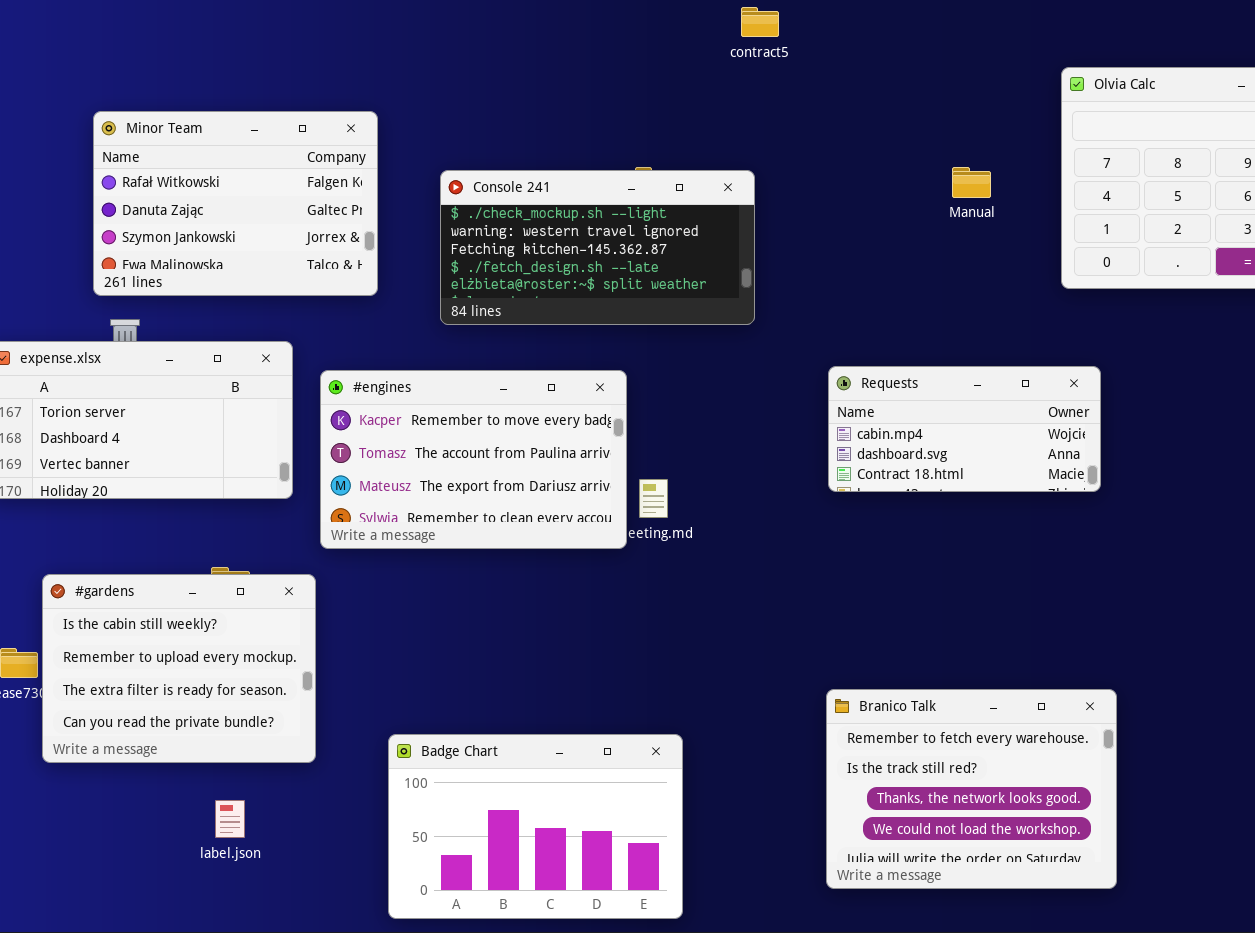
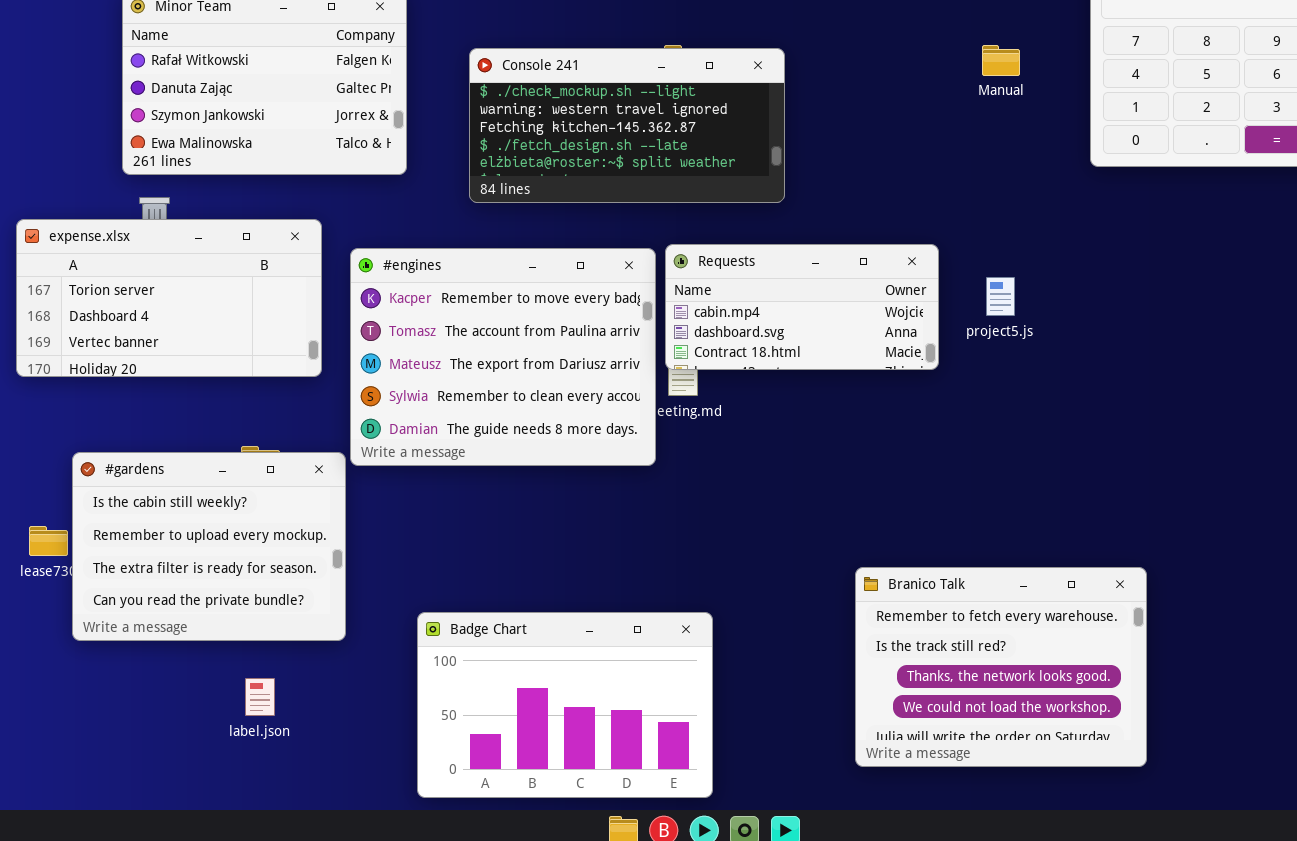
Requests: [828,366,1101,492] -> [665,244,939,370], moved
#engines: [320,370,627,549] -> [350,248,656,466], resized

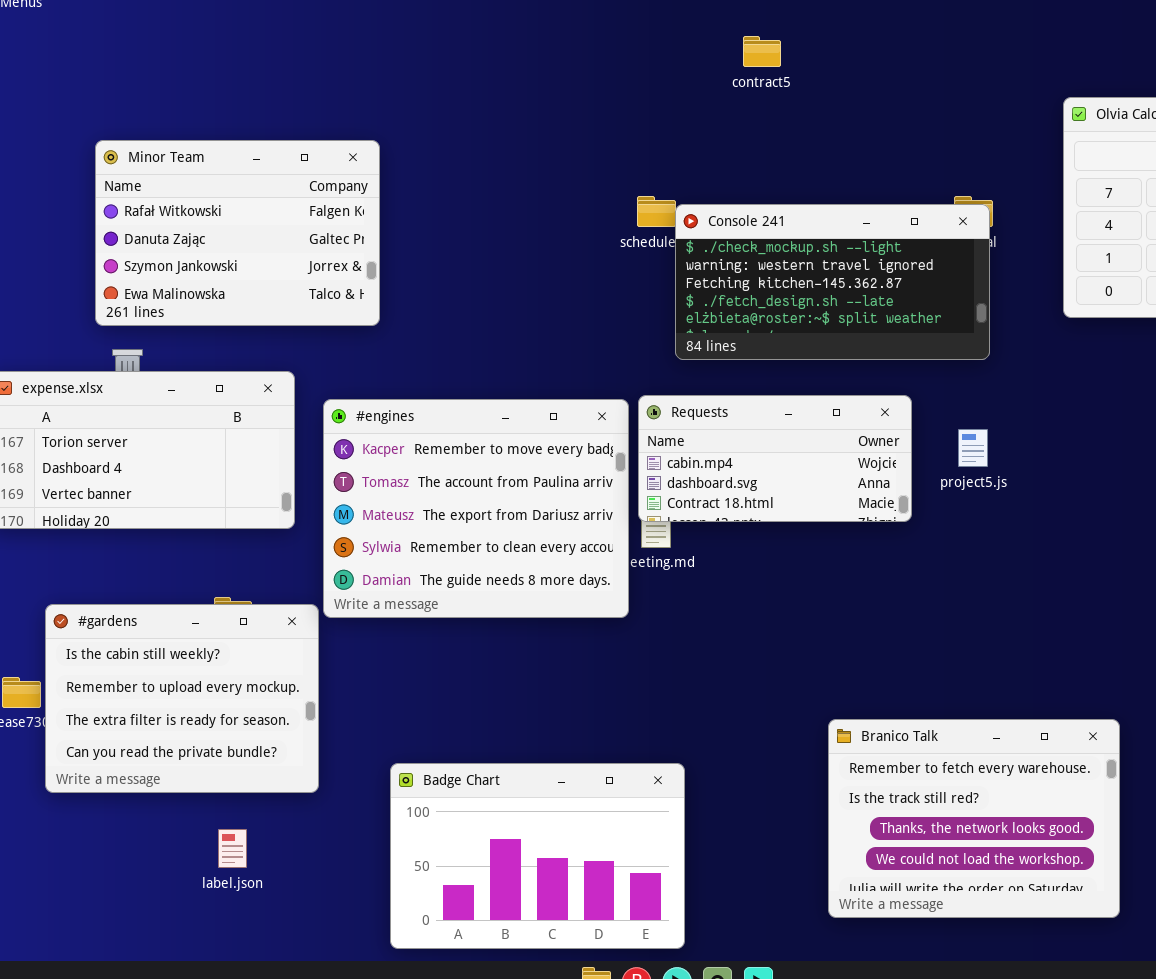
Console 241: [469,48,785,203] -> [675,204,990,360], moved

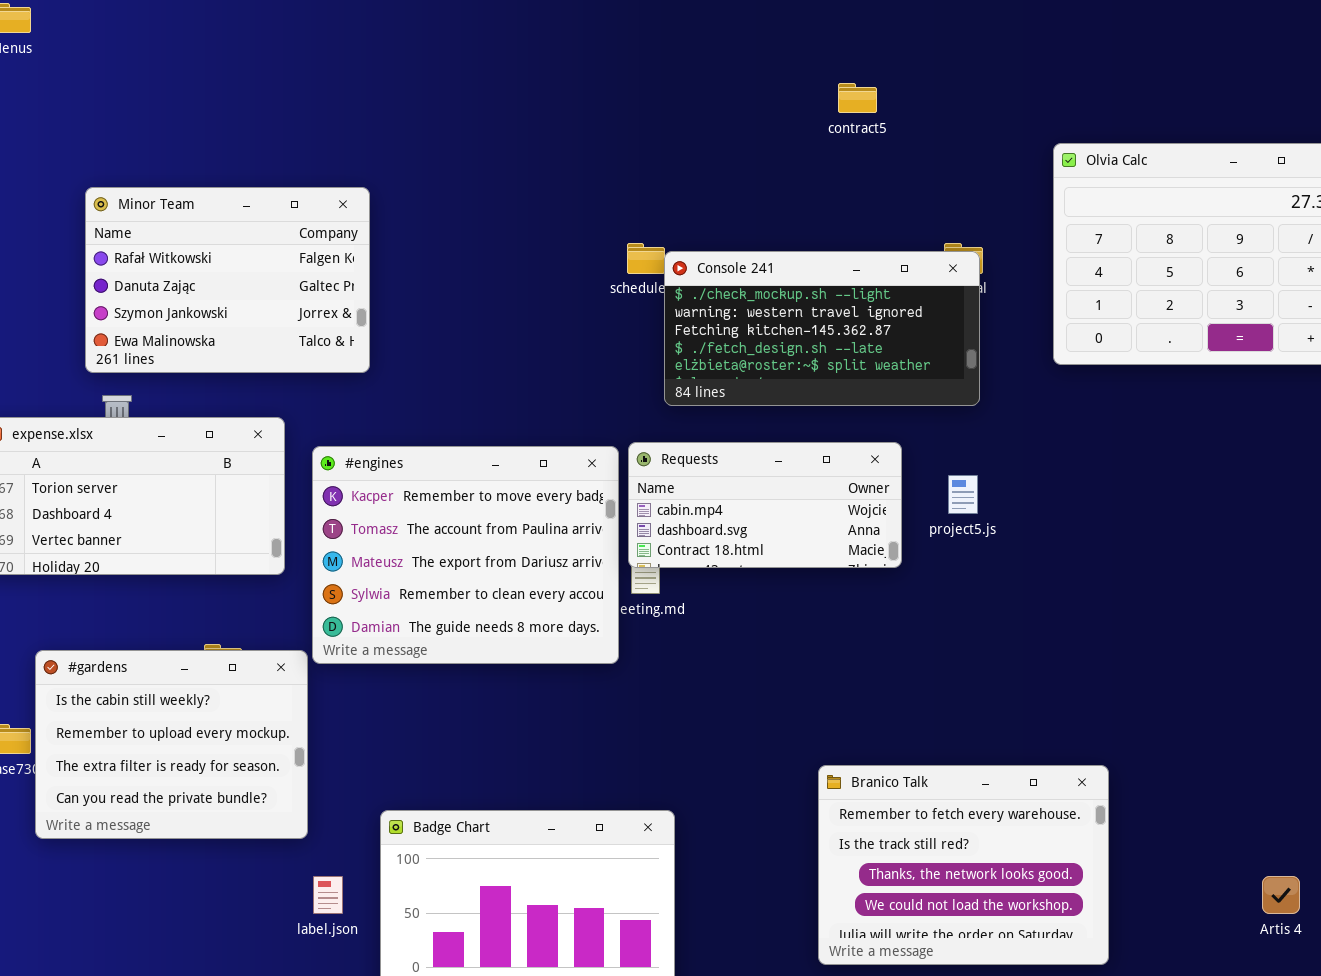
contract5: [743,36,781,67] -> [838,83,877,113], moved
label.json: [218,829,247,868] -> [313,876,343,914], moved

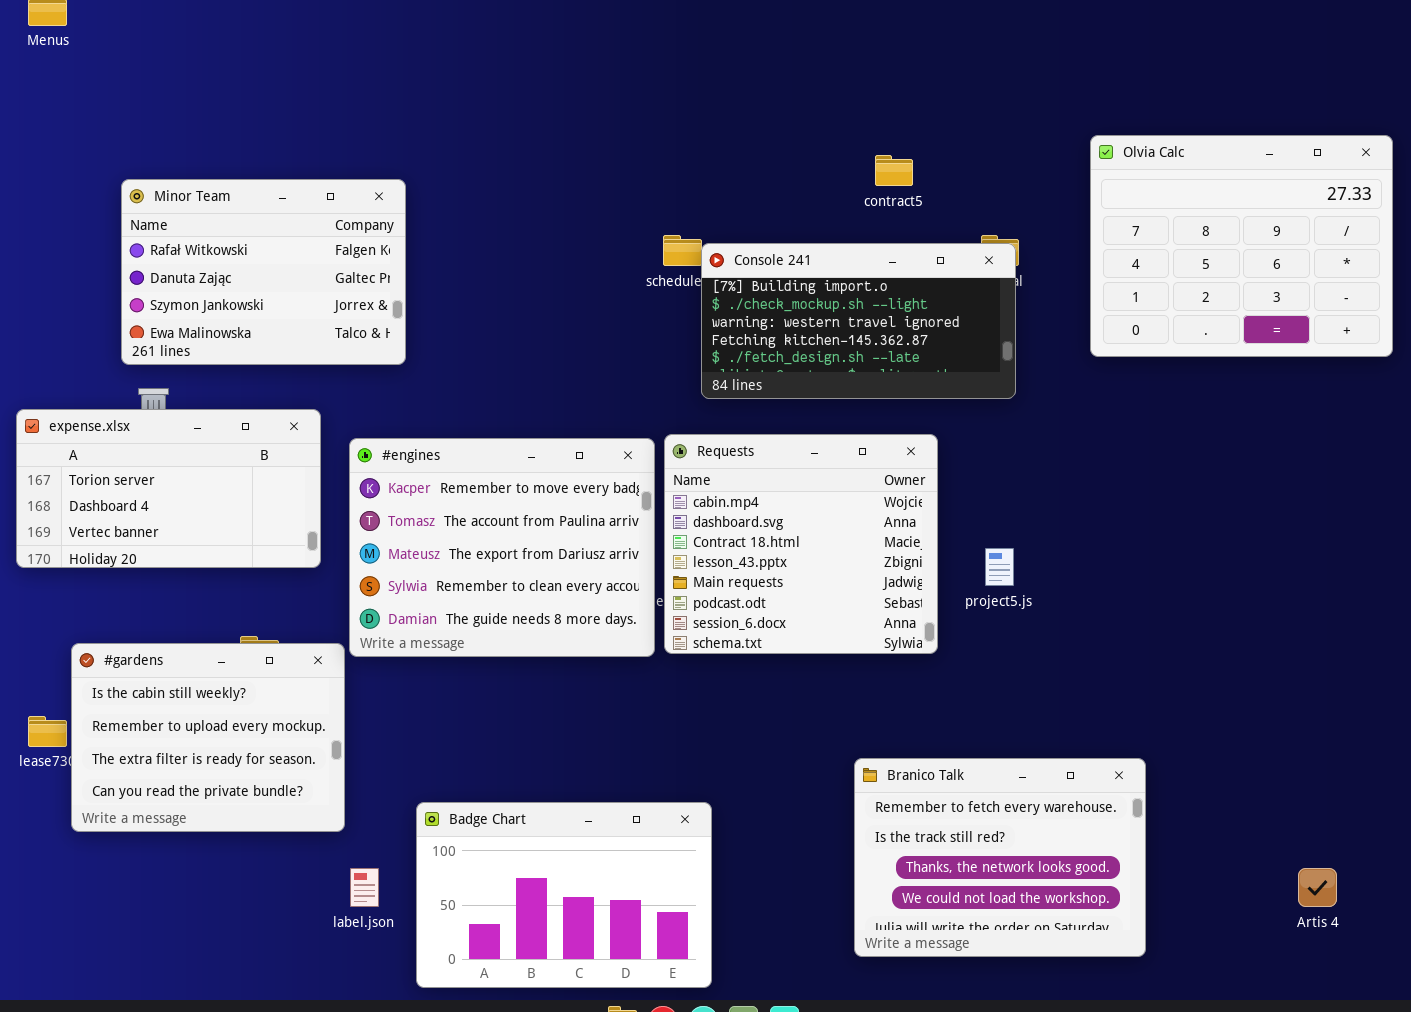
contract5: [838,83,877,113] -> [875,155,913,186], moved
Console 241: [664,251,980,406] -> [701,243,1016,399], scrolled up 1 row
Requests: [628,442,902,568] -> [664,434,938,654], resized
project5.js: [948,475,978,514] -> [985,548,1014,586], moved

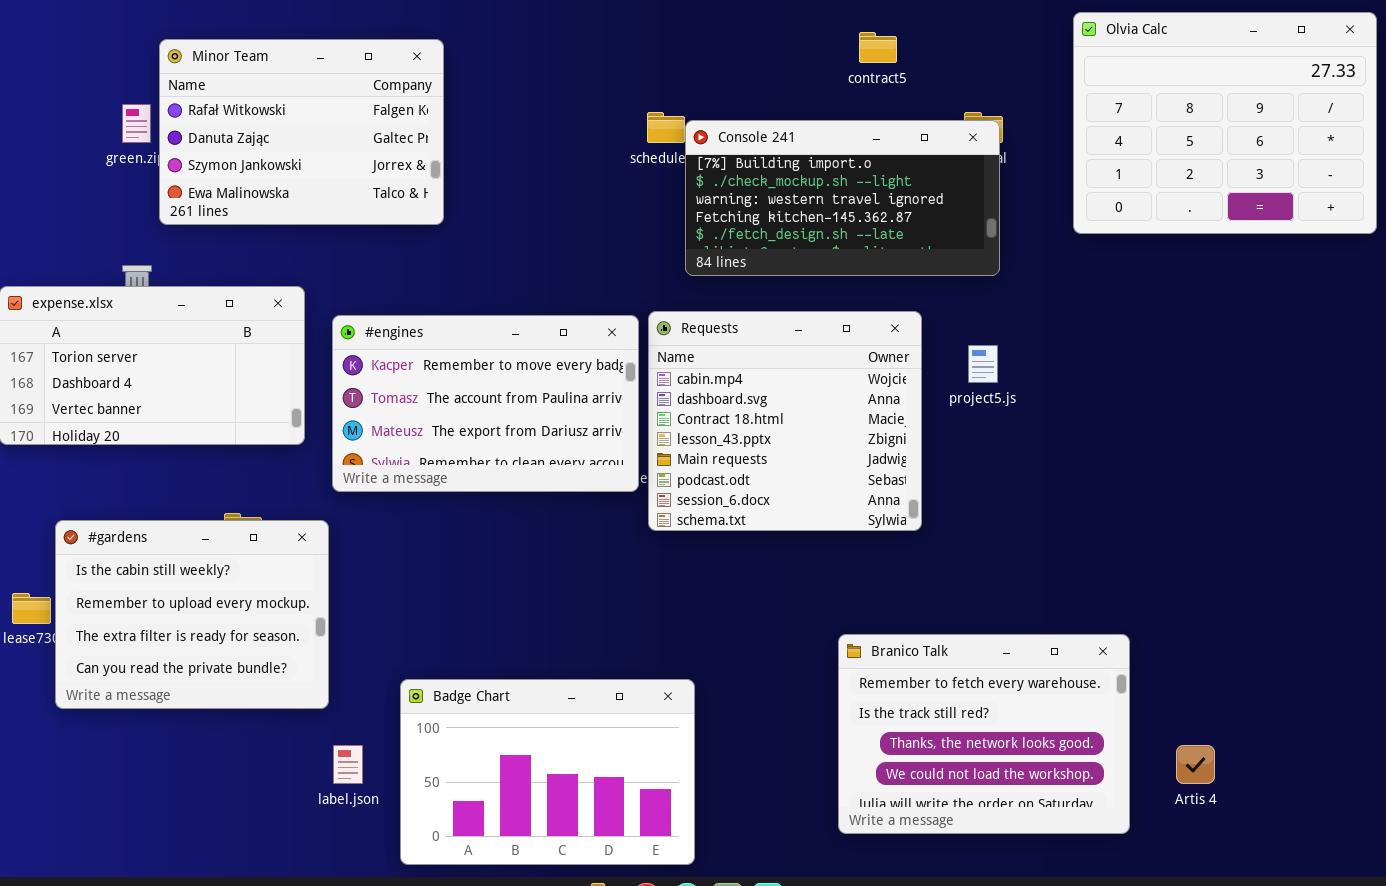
Minor Team: [121,179,406,365] -> [159,39,444,225], moved
#engines: [349,438,655,657] -> [332,315,639,492], resized
project5.js: [985,548,1014,586] -> [968,345,998,383], moved
Artis 4: [1298,868,1337,907] -> [1176,745,1215,784], moved

